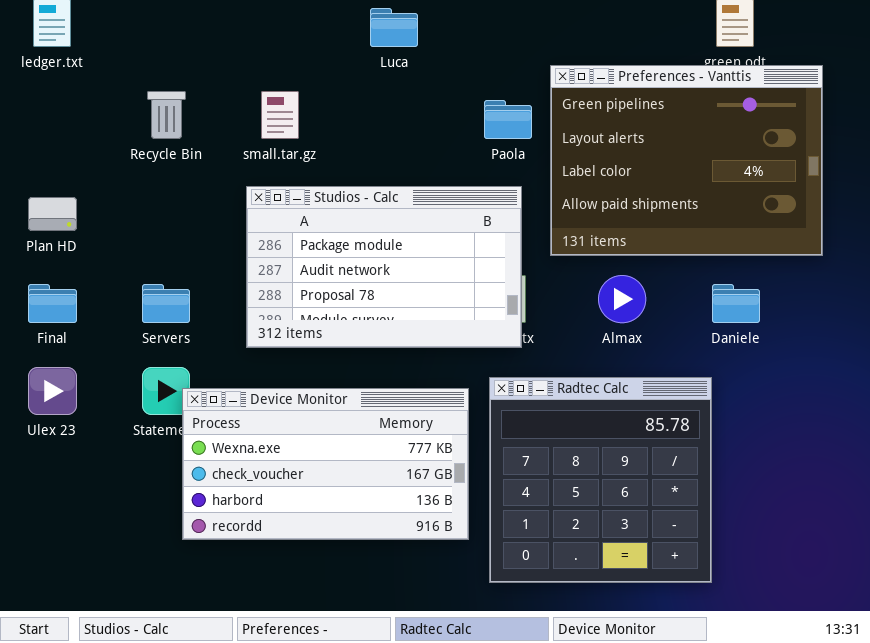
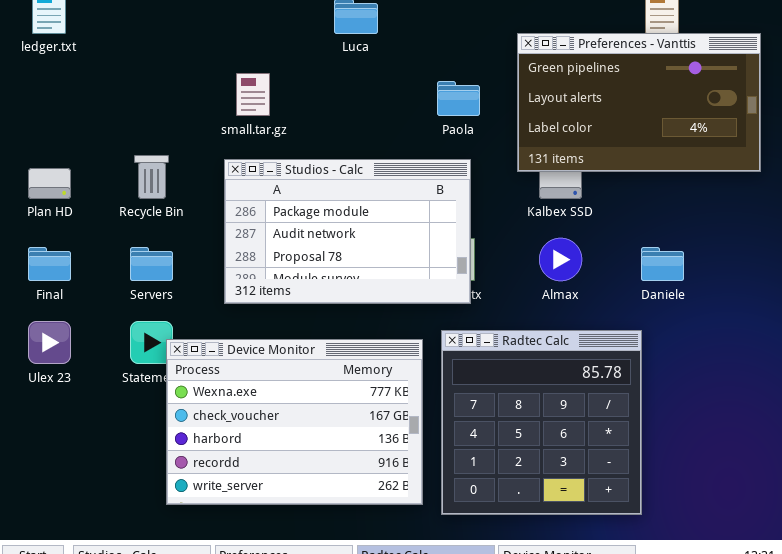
Preferences - Vanttis: [550,65,823,256] -> [517,33,761,172], moved, resized
Recycle Bin: [147,91,186,139] -> [134,155,169,199], moved
Device Monitor: [182,388,469,540] -> [166,339,423,505], resized

